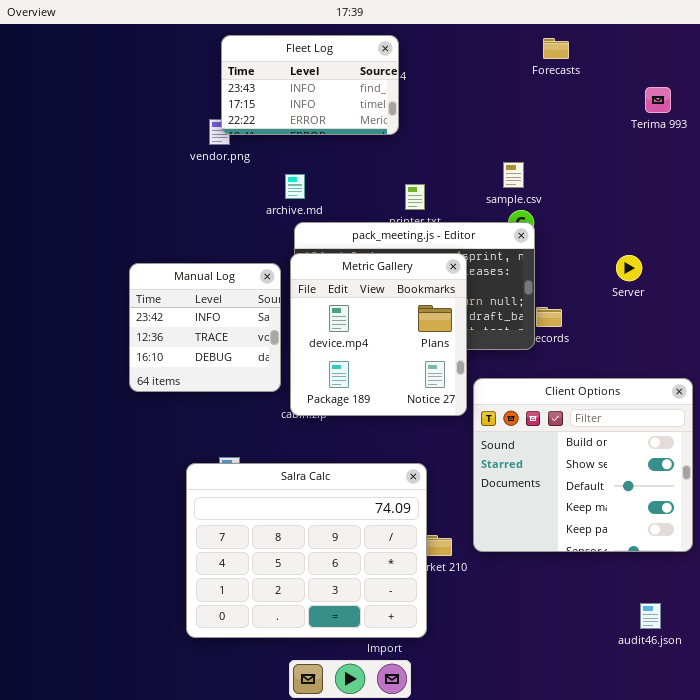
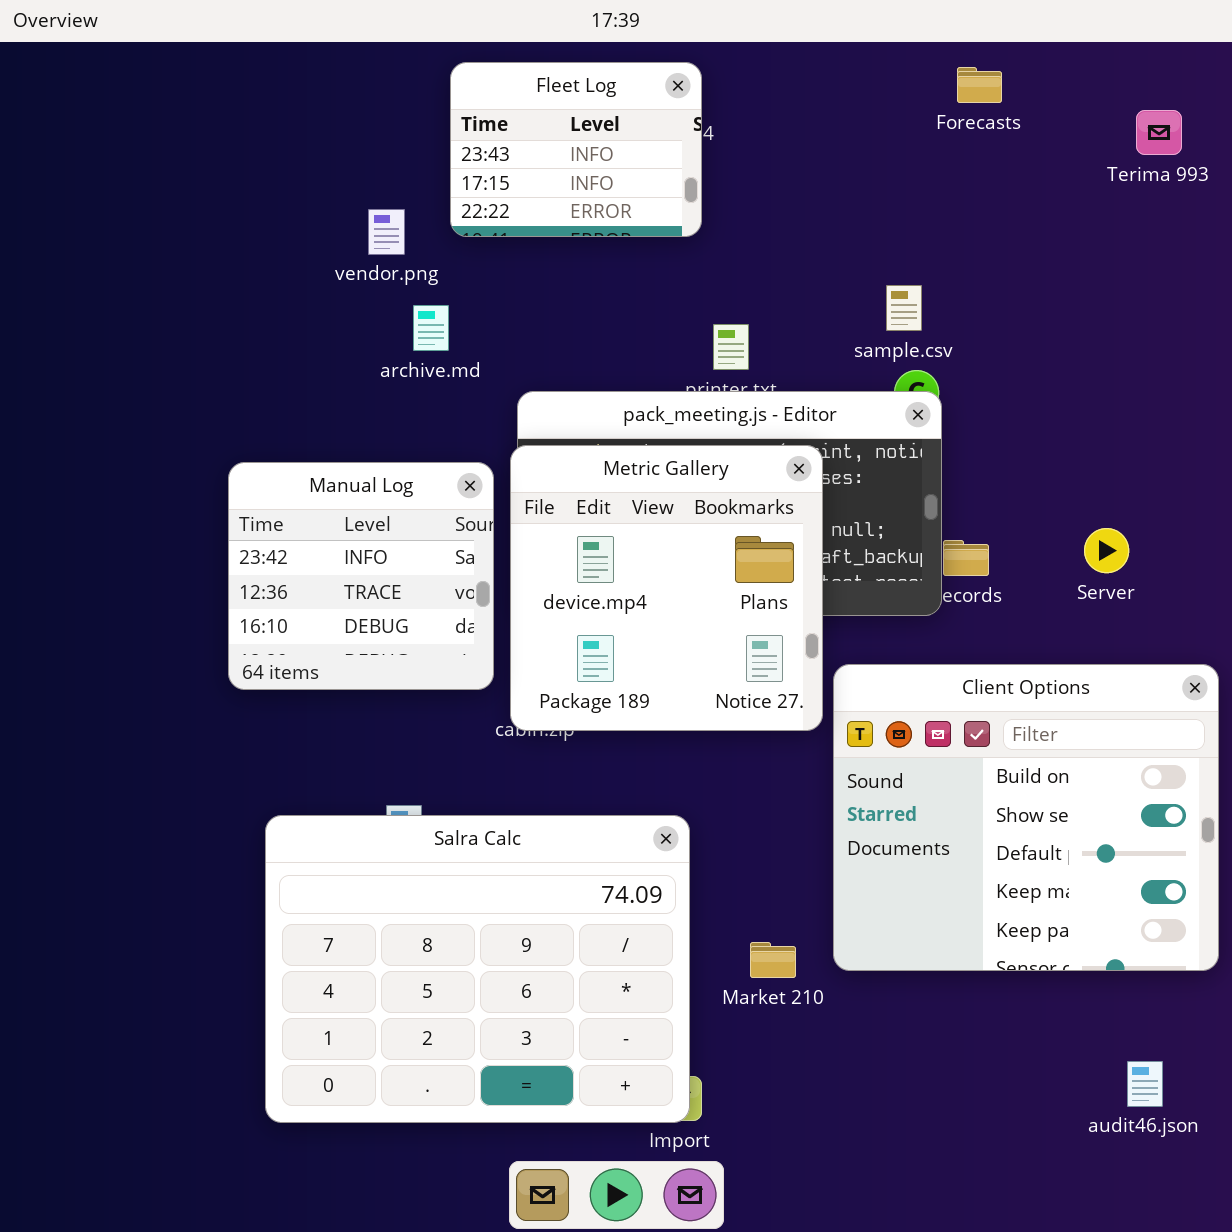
Fleet Log: [221,35,399,135] -> [450,62,702,237], resized
Terima 993: [645,87,671,113] -> [1136,110,1182,155], moved
archive.md: [285,174,305,199] -> [413,305,449,351], moved
Server: [616,255,642,281] -> [1084,528,1129,573], moved
Salra Calc: [186,463,427,638] -> [265,815,690,1123], moved

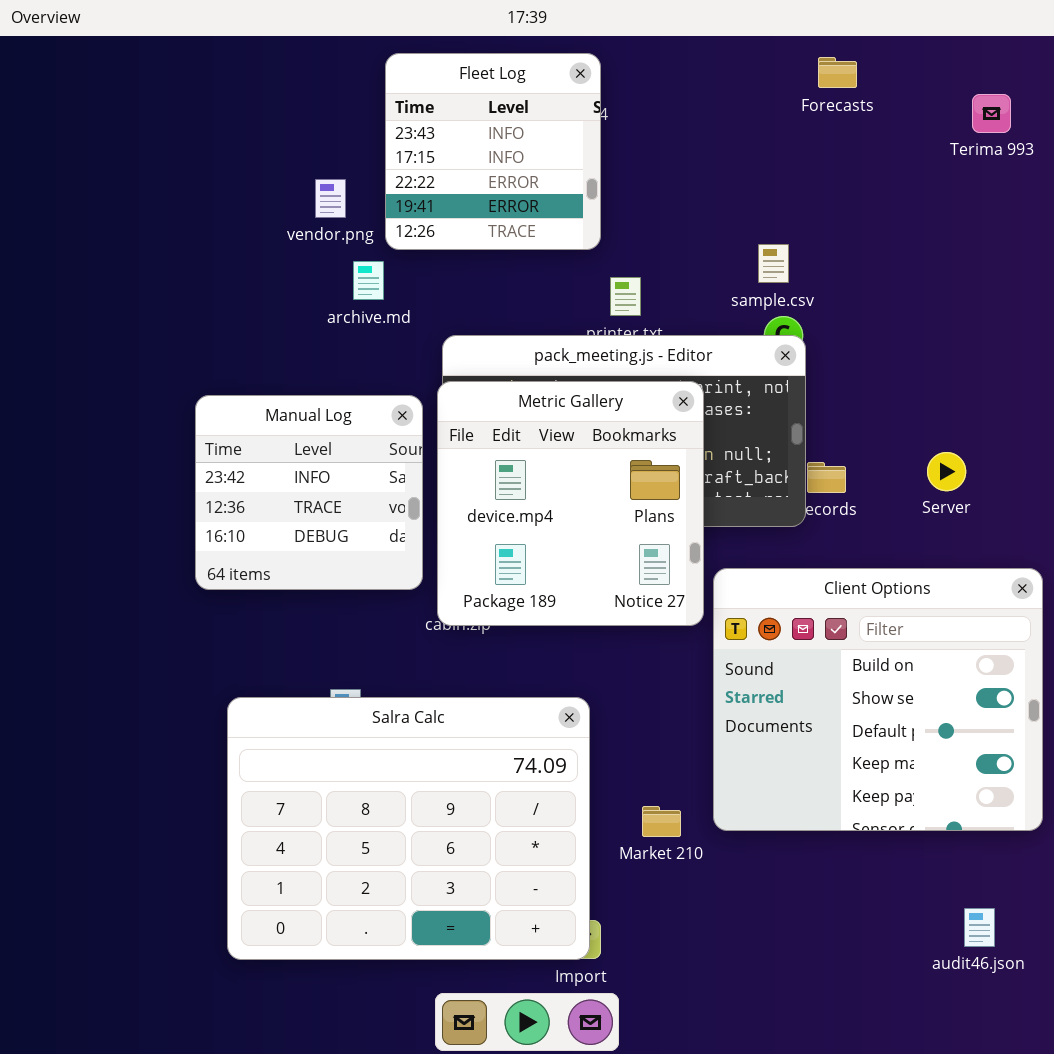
Fleet Log: [450,62,702,237] -> [385,53,601,250], resized

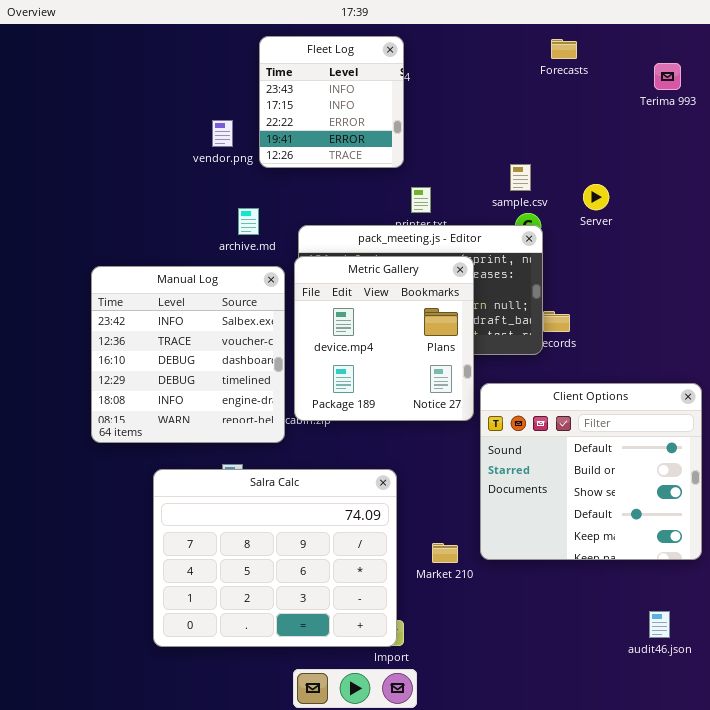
archive.md: [353,261,384,300] -> [238,208,259,235], moved
Manual Log: [195,395,423,590] -> [91,266,285,443], resized
Server: [927,452,966,491] -> [583,184,609,210], moved
Client Options: [713,568,1043,831] -> [480,383,702,560], scrolled up 1 row

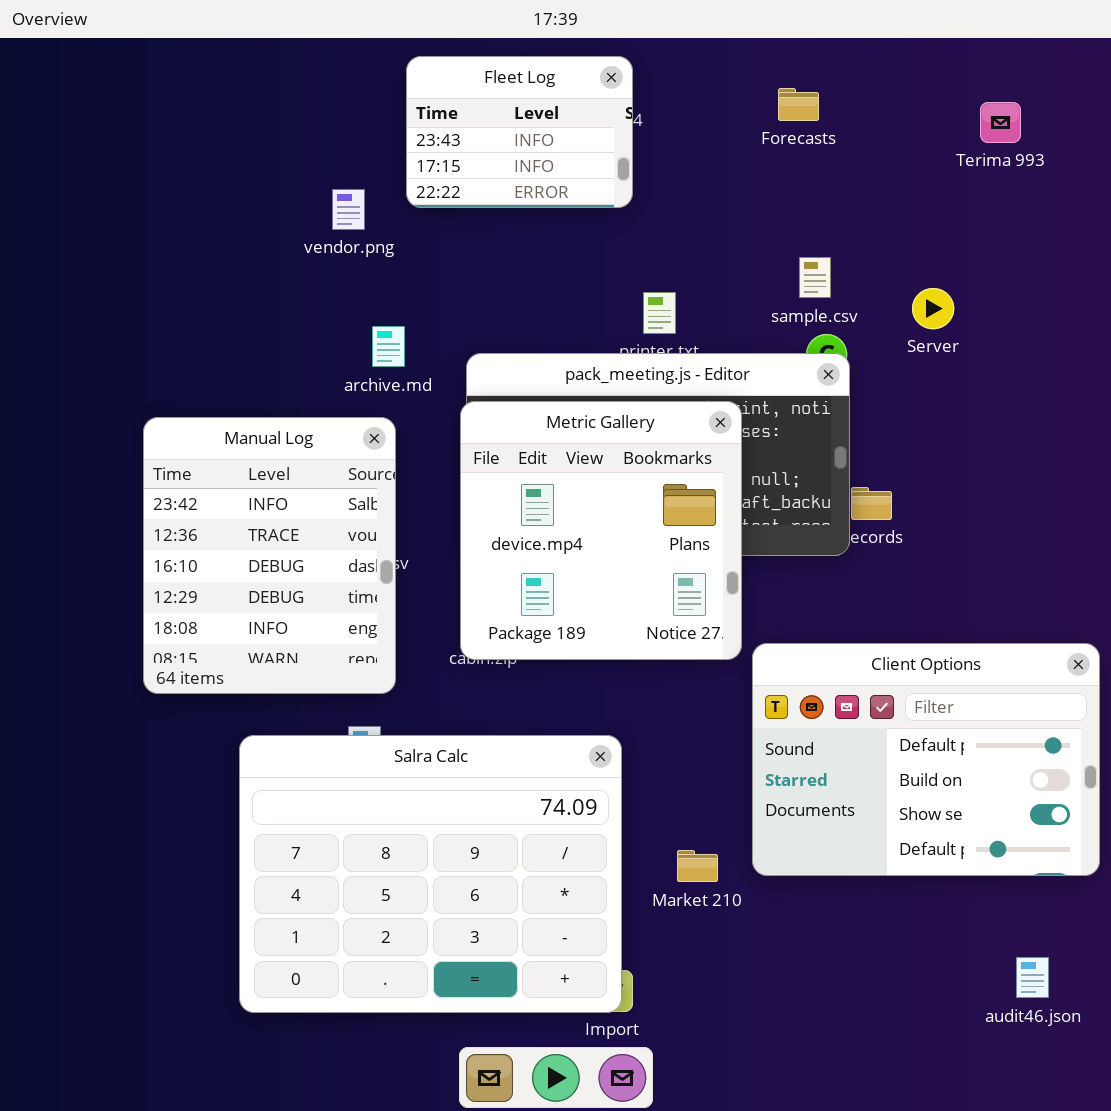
Fleet Log: [259,36,404,168] -> [406,56,633,208], resized
Forecasts: [551,39,577,59] -> [778,88,819,121], moved
Terima 993: [654,63,681,90] -> [980,102,1021,143], moved
Manual Log: [91,266,285,443] -> [143,417,396,694], resized
Client Options: [480,383,702,560] -> [752,643,1100,876], resized

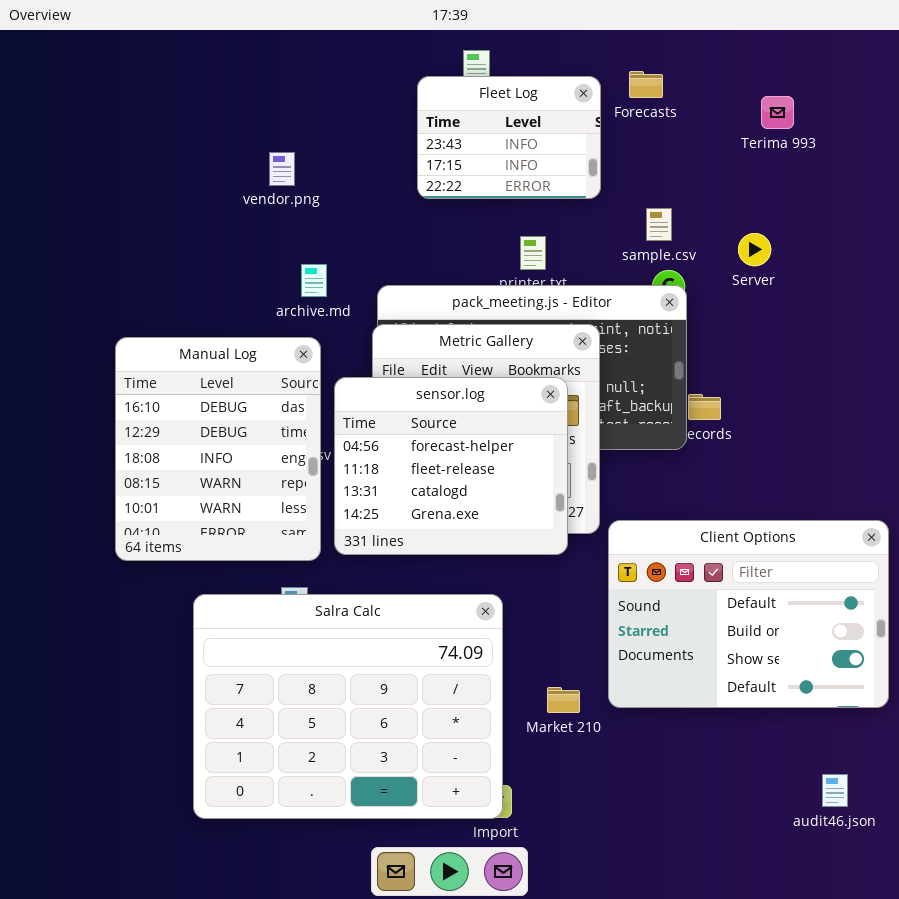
Fleet Log: [406,56,633,208] -> [417,76,601,199], moved
Terima 993: [980,102,1021,143] -> [761,96,794,129], moved
Manual Log: [143,417,396,694] -> [115,337,321,561], scrolled down 2 rows
sensor.log: none -> [334,377,568,555], opened

